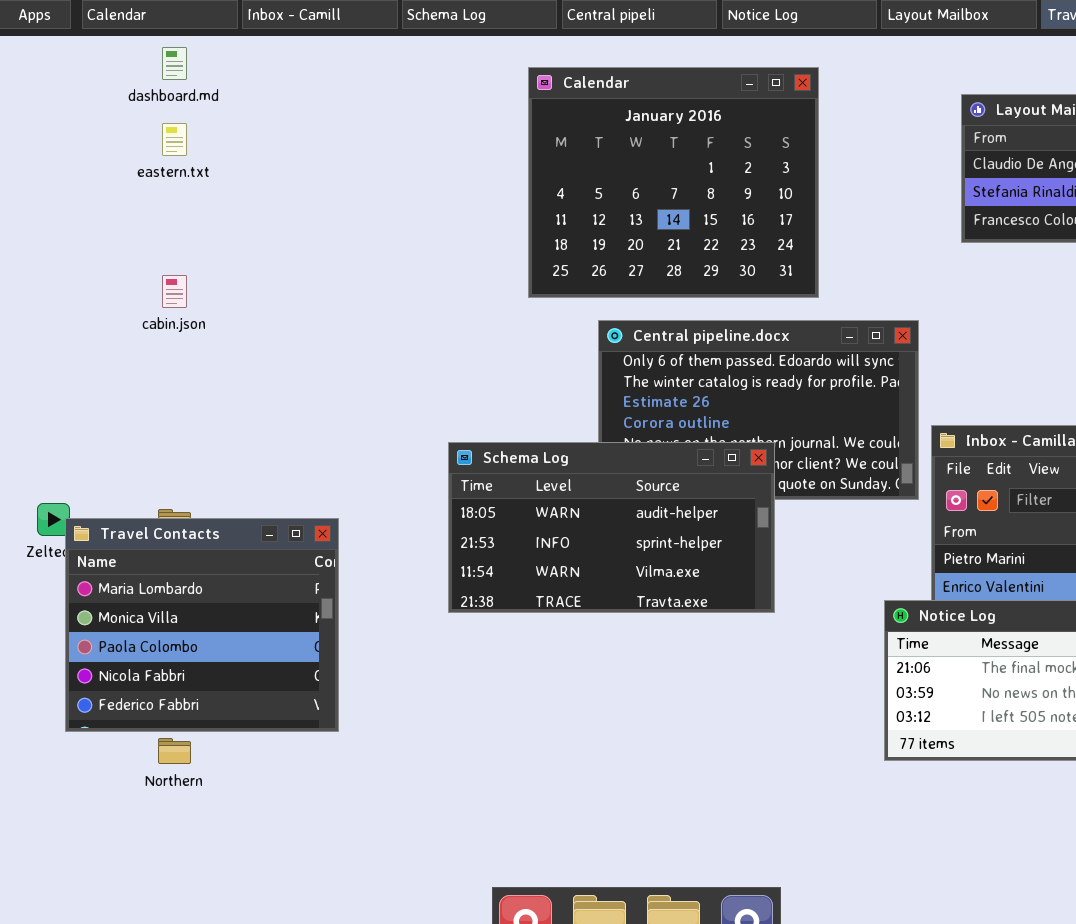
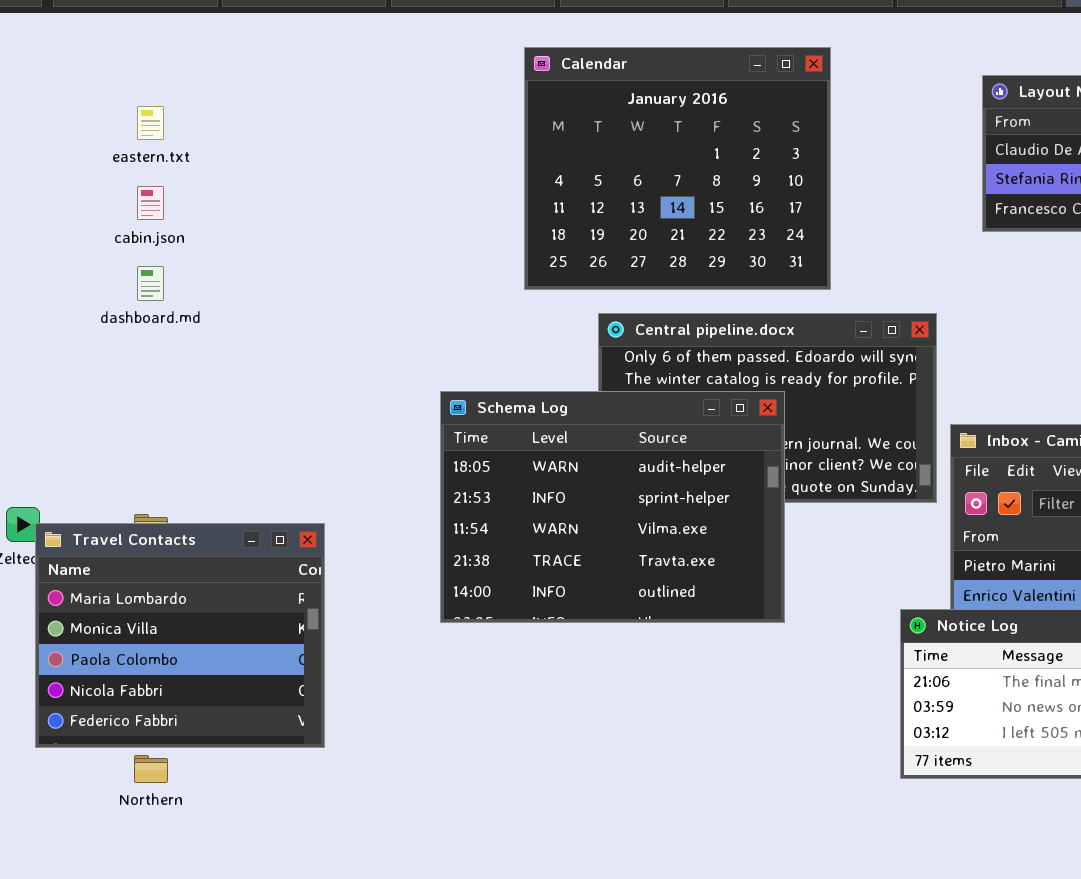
dashboard.md: [162,47,187,80] -> [137,266,164,301], moved
cabin.json: [162,275,187,308] -> [137,186,164,220], moved
Schema Log: [448,442,775,613] -> [440,391,785,623], resized

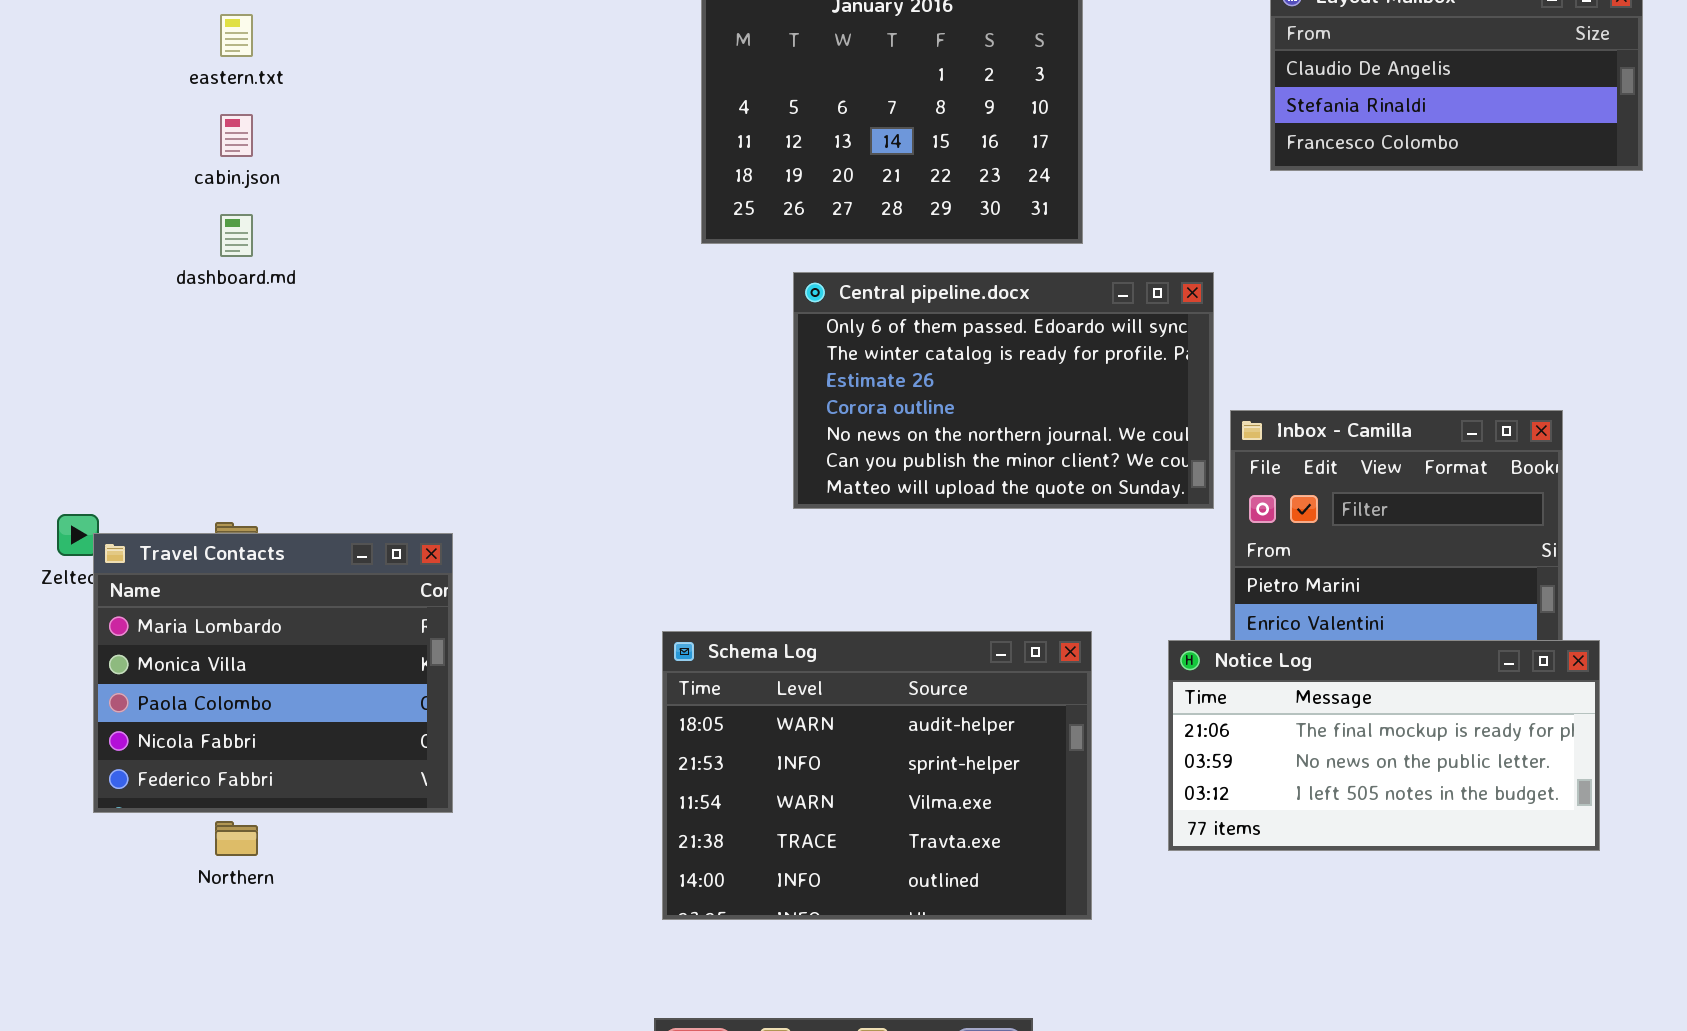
Schema Log: [440,391,785,623] -> [662,631,1092,920], moved

